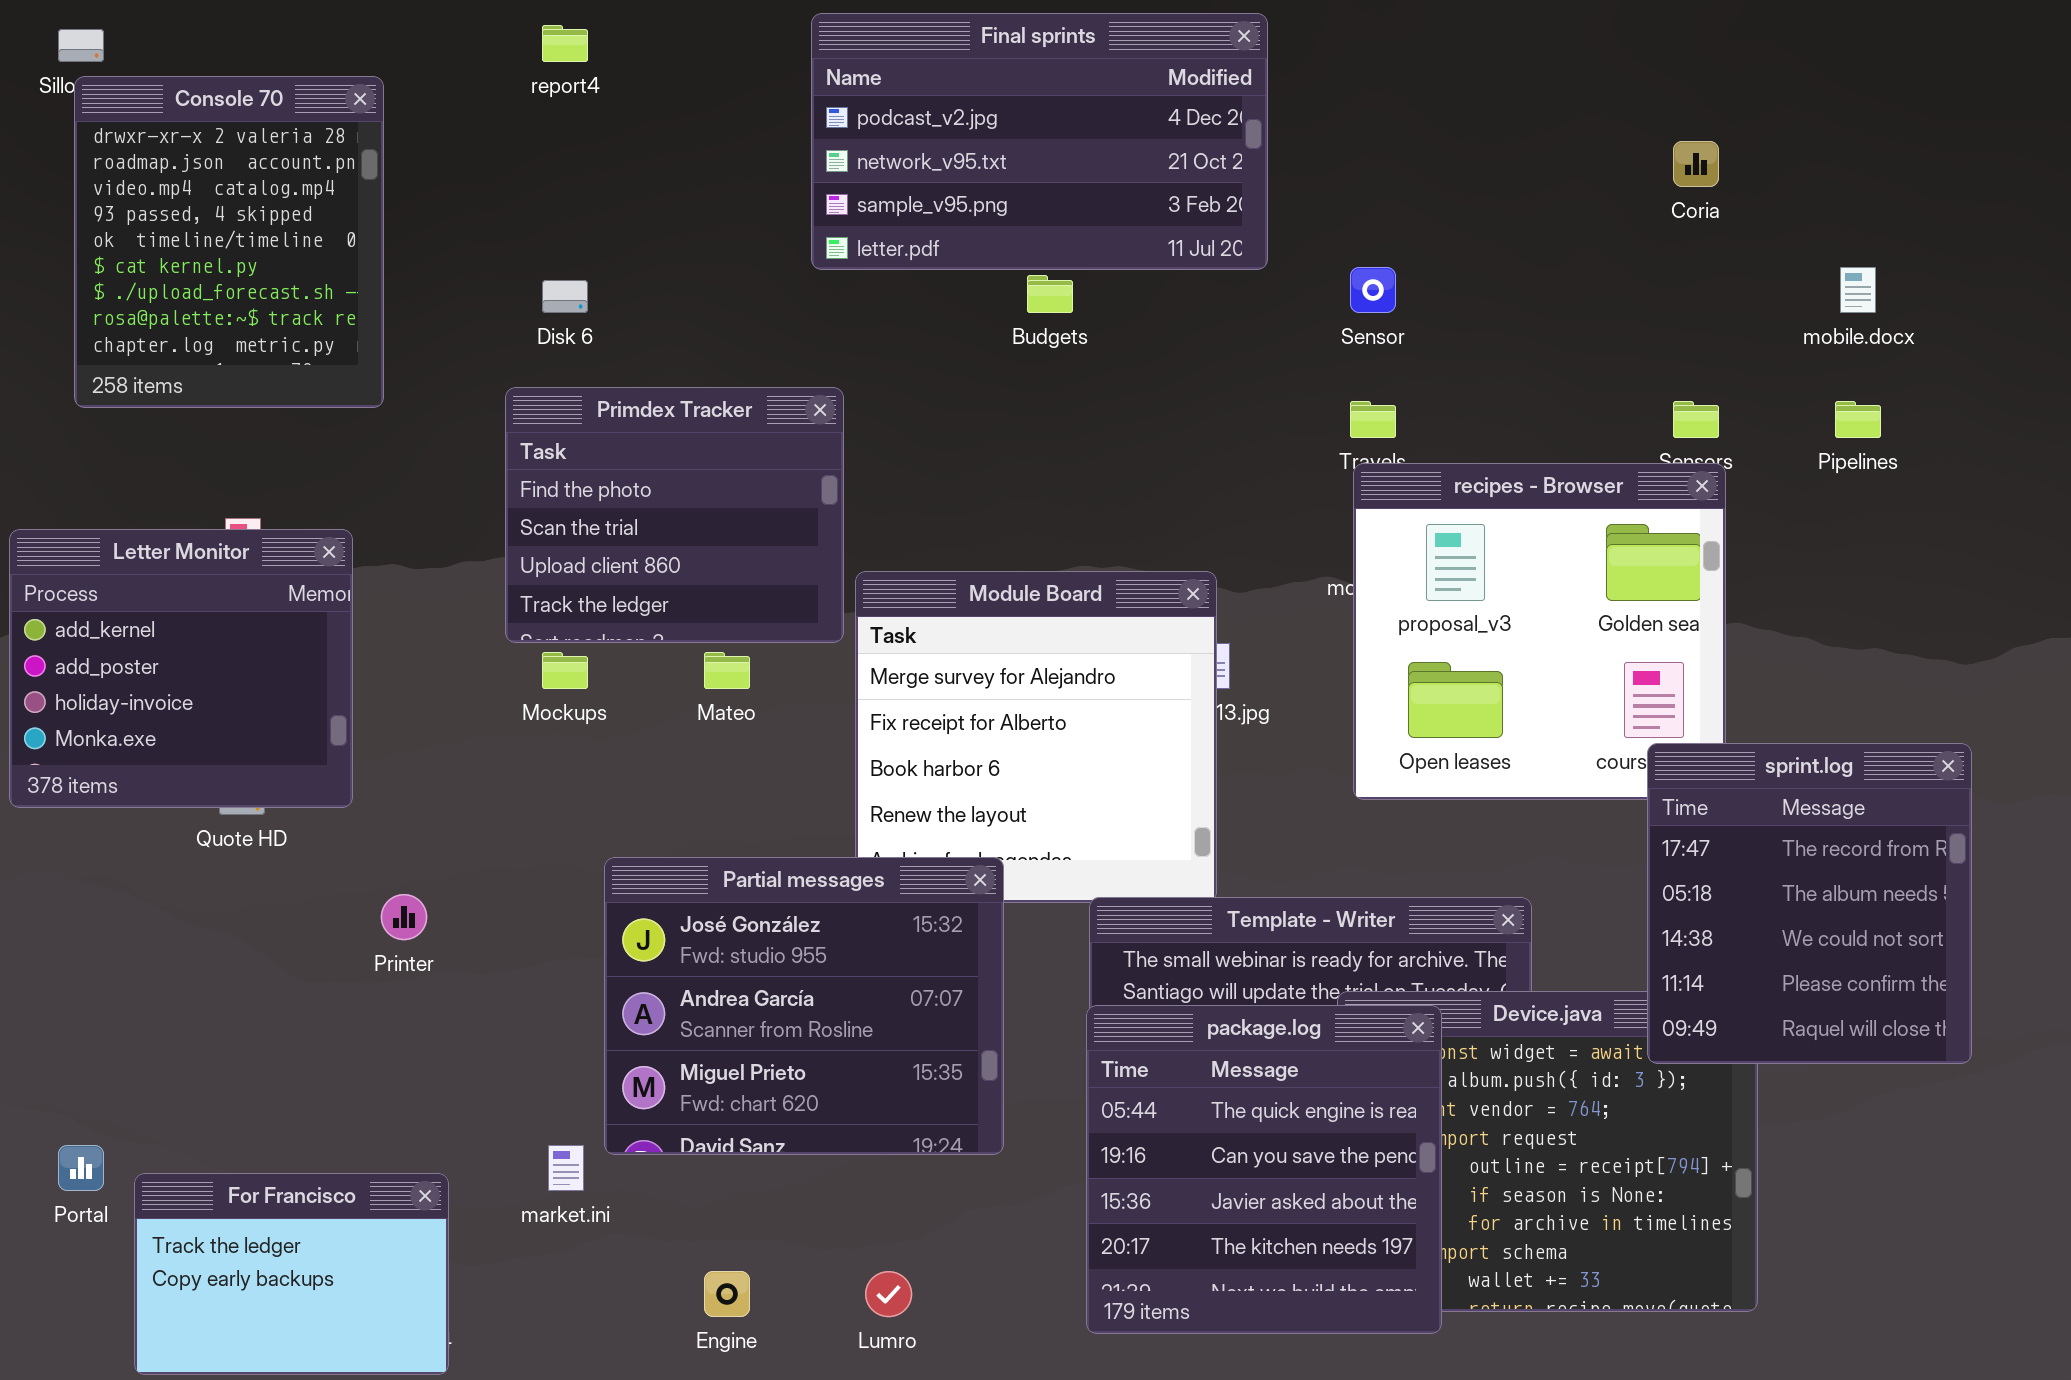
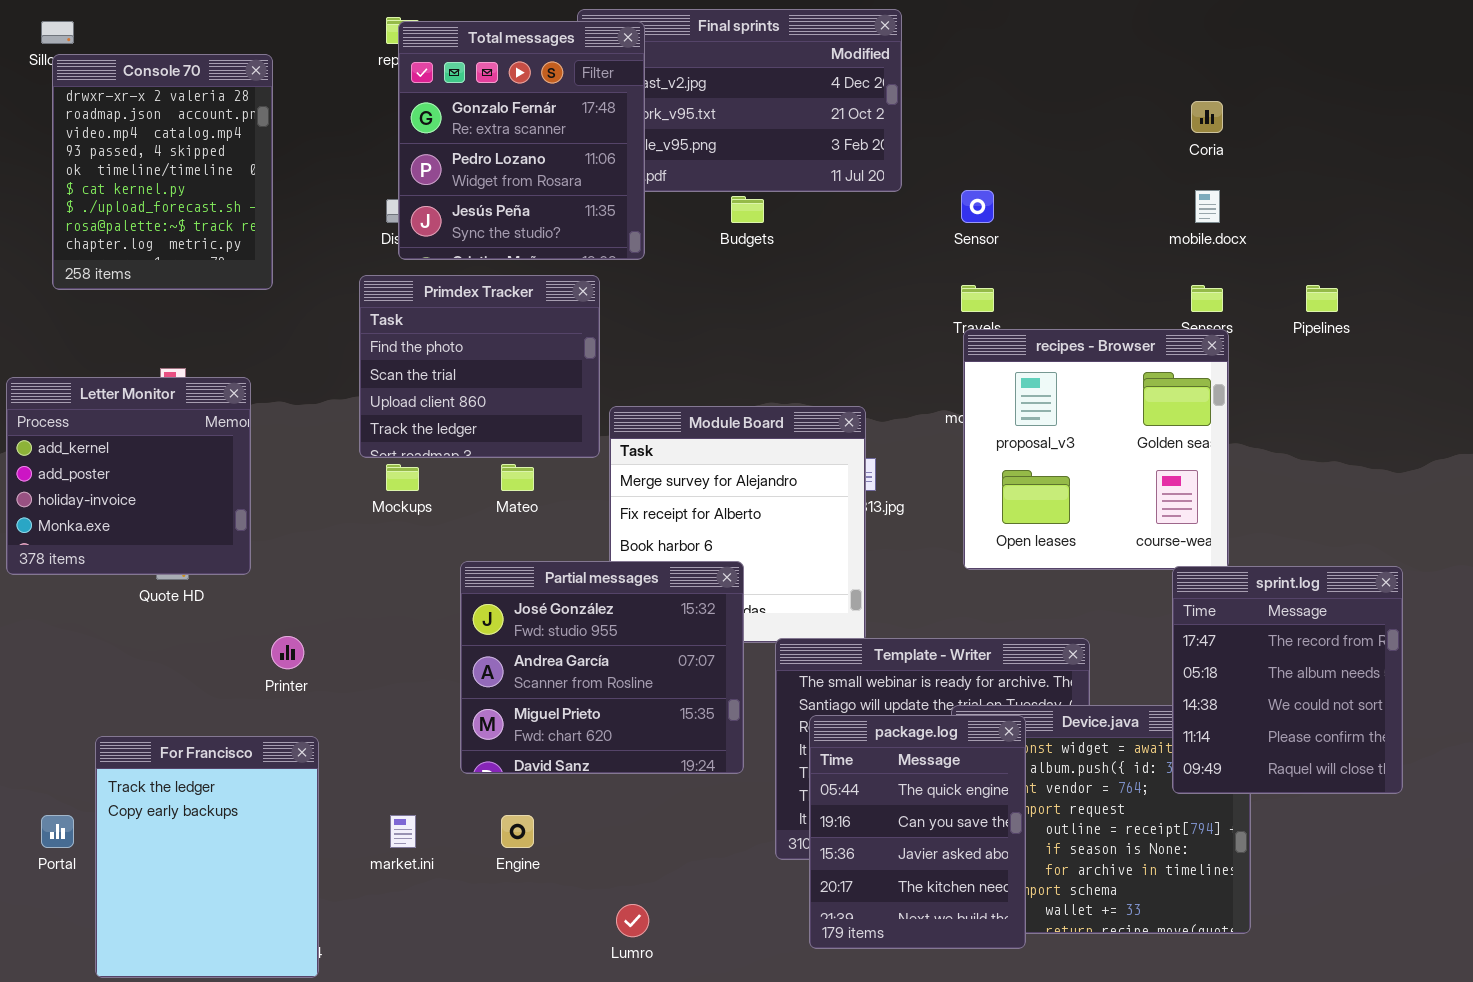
Total messages: none -> [398,21,645,260], opened
mobile.docx: [1840,267,1876,313] -> [1195,190,1220,223], moved
sprint.log: [1647,743,1972,1064] -> [1172,566,1403,794], moved
Partial messages: [604,857,1004,1155] -> [460,561,744,774], moved
package.log: [1086,1005,1442,1334] -> [809,715,1026,949], resized
For Francisco: [134,1173,449,1375] -> [95,736,319,978], resized
Engine: [704,1271,750,1317] -> [501,815,534,848], moved

